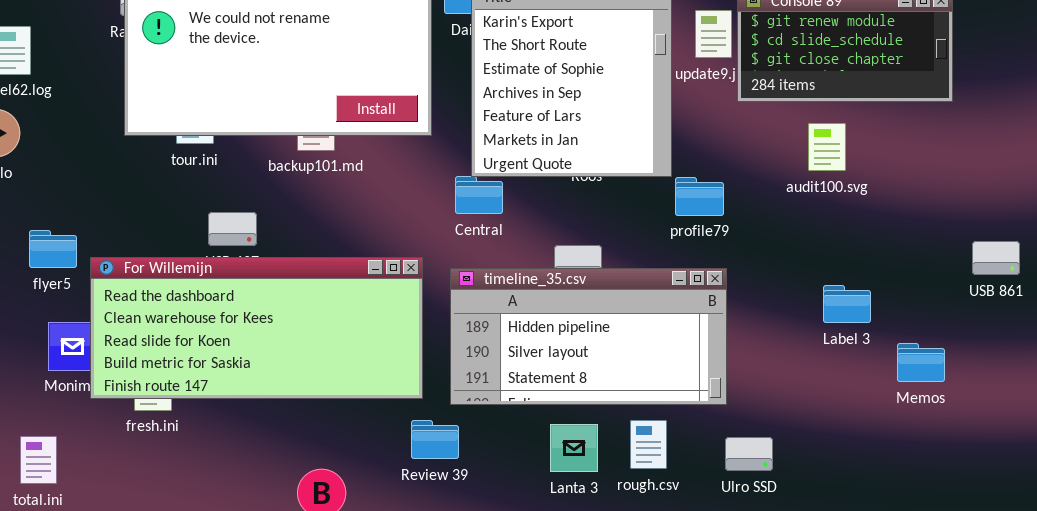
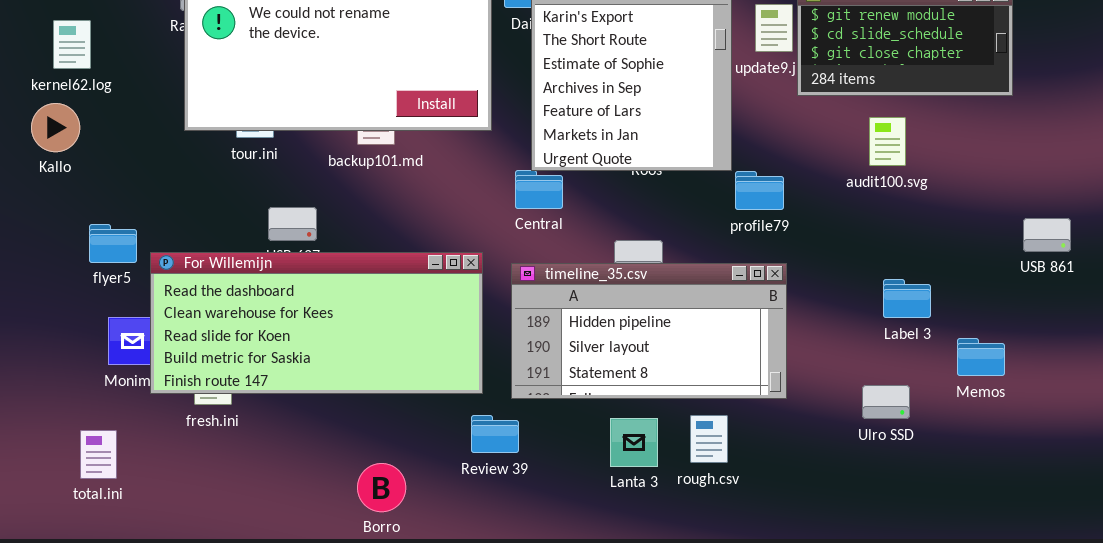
USB 861: [972,241,1020,275] -> [1023,218,1071,252], moved
Ulro SSD: [725,437,773,471] -> [862,385,910,419], moved

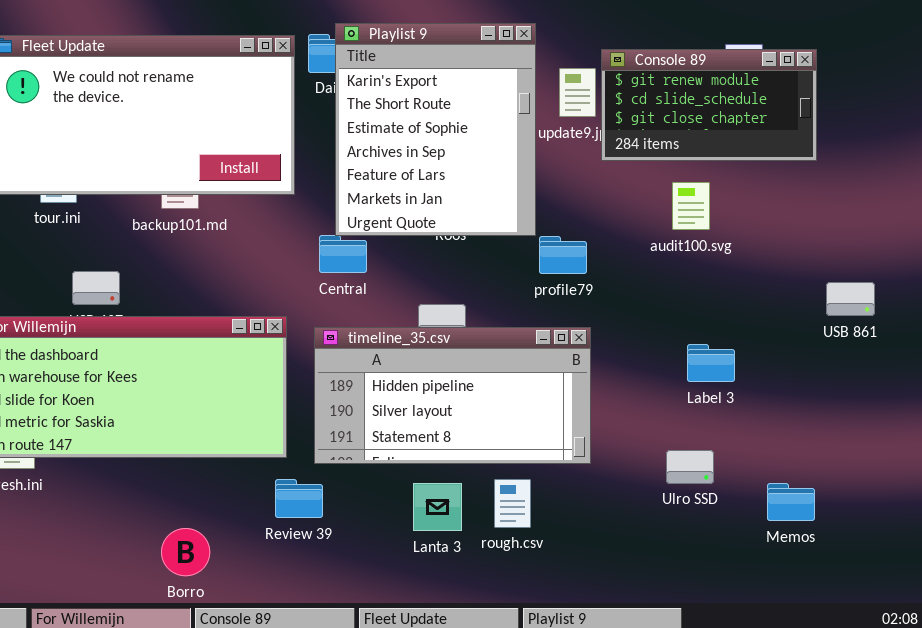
Memos: [957,338,1005,376] -> [767,483,815,521], moved

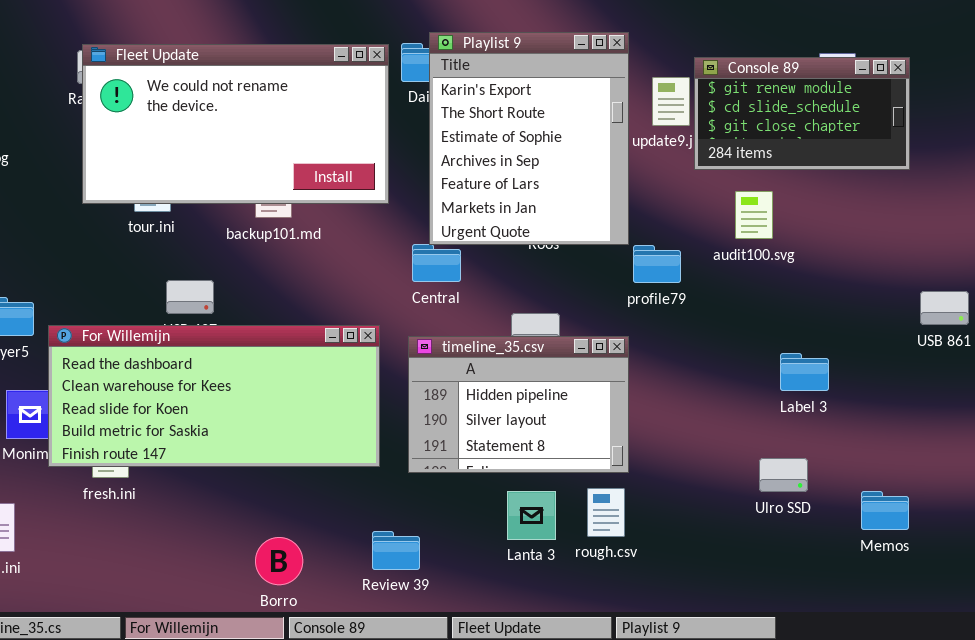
audit100.svg: [672,182,710,230] -> [735,191,773,239], moved
timeline_35.csv: [314,327,591,464] -> [408,336,629,473], resized
Review 39: [275,479,323,518] -> [372,531,420,570], moved

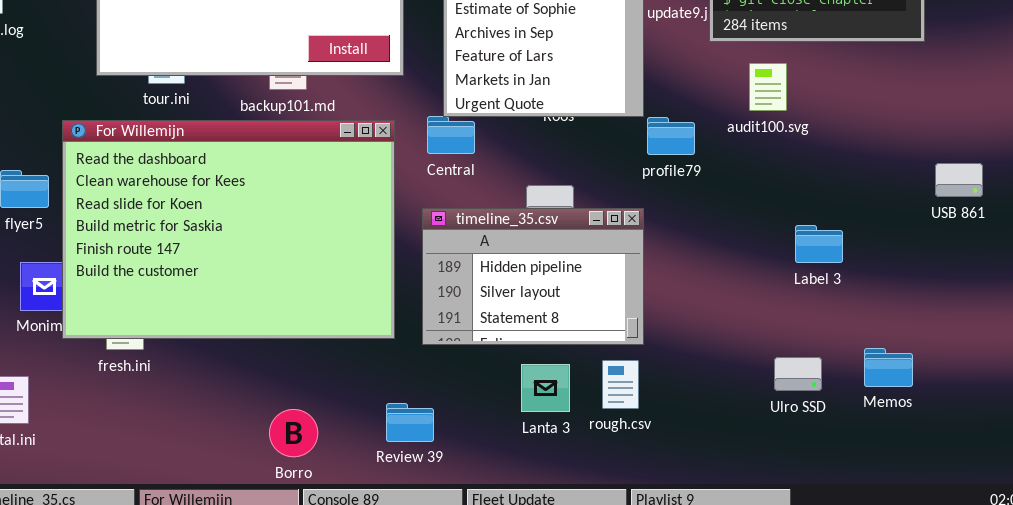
For Willemijn: [48,325,380,467] -> [62,120,395,339], resized
Ulro SSD: [759,458,808,492] -> [774,357,822,391], moved
Memos: [861,491,909,530] -> [864,348,913,387], moved

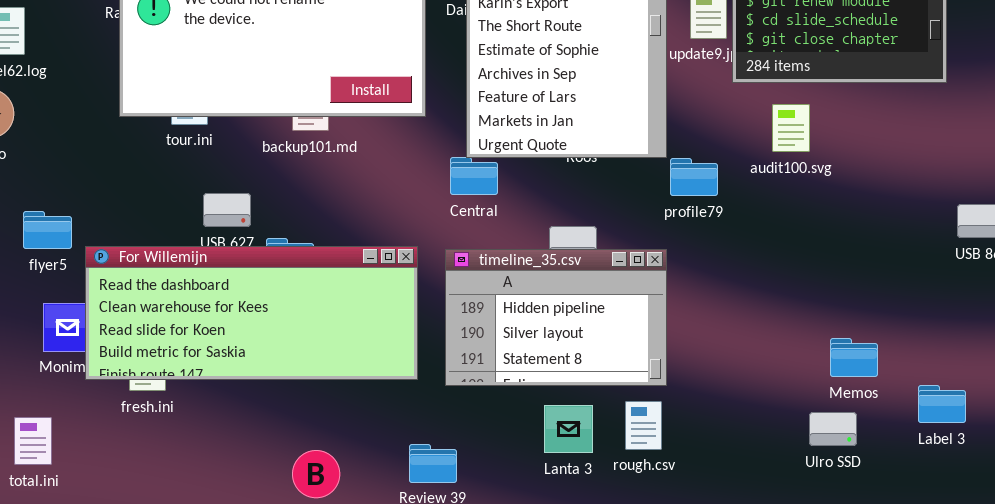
For Willemijn: [62,120,395,339] -> [85,246,418,380], resized
Label 3: [795,225,843,263] -> [918,385,966,423], moved
Memos: [864,348,913,387] -> [830,338,878,377], moved
Ulro SSD: [774,357,822,391] -> [809,412,857,446], moved

